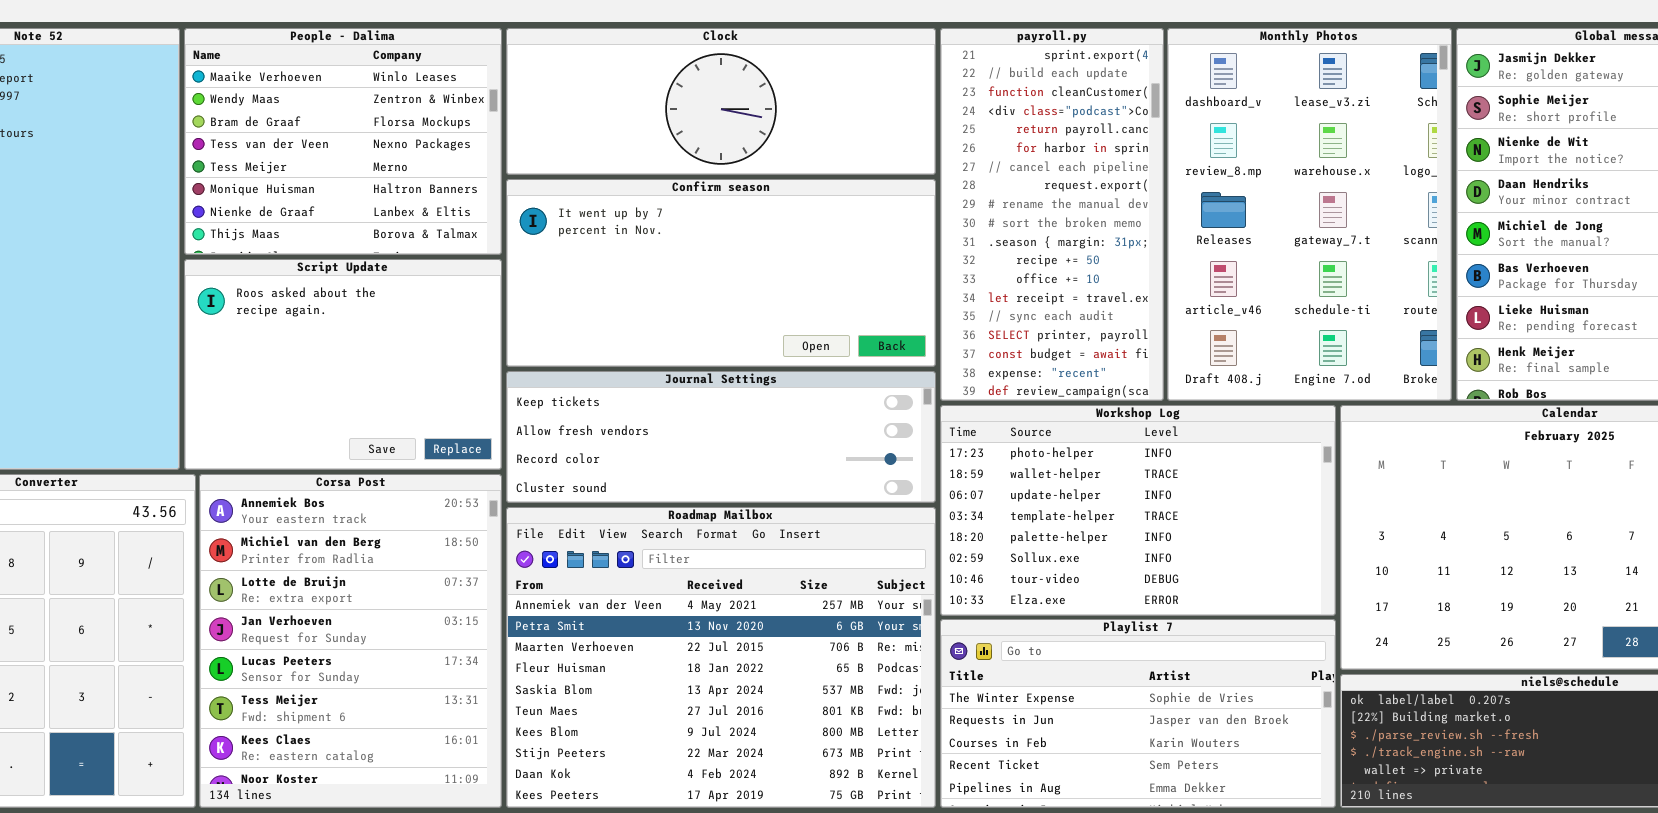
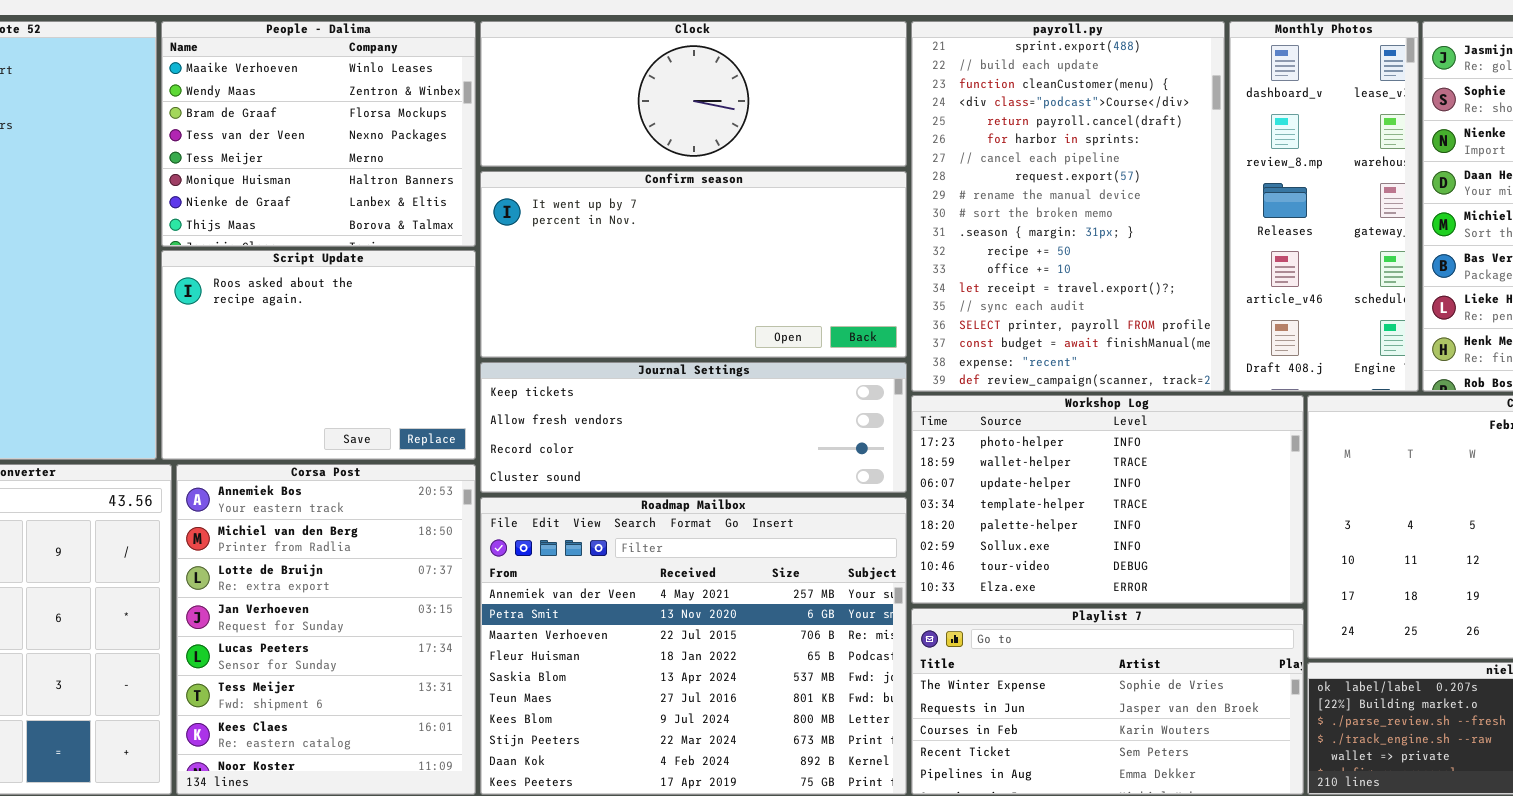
payroll.py: [940,28,1164,401] -> [911,21,1225,392], resized
Monthly Photos: [1167,28,1452,401] -> [1229,21,1419,392], resized

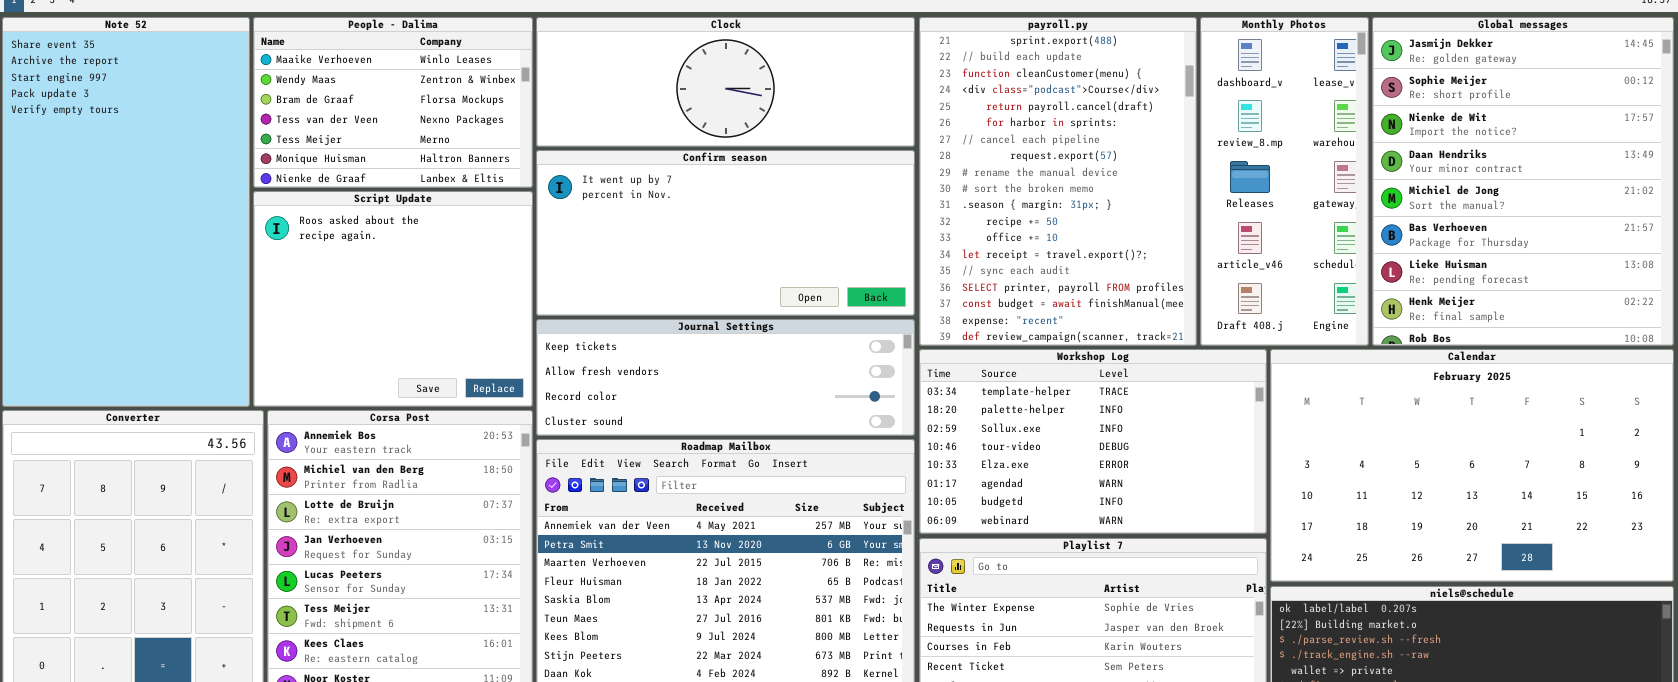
People - Dalima: [161,21,476,247] -> [253,17,533,188], resized
Script Update: [161,250,476,460] -> [253,191,533,407], resized
Workshop Log: [911,395,1304,604] -> [919,349,1267,534], scrolled down 3 rows

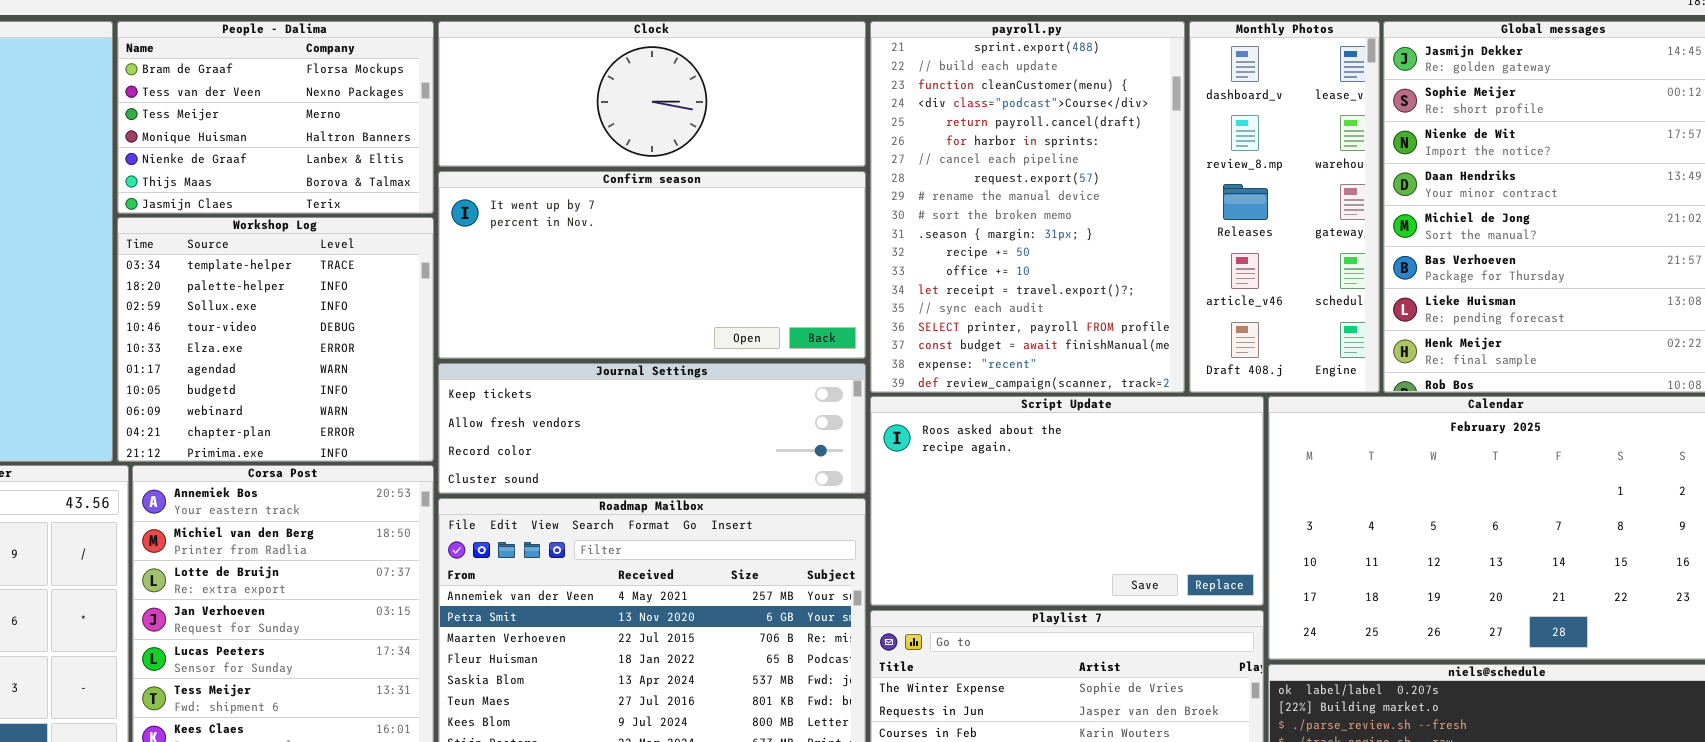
People - Dalima: [253,17,533,188] -> [117,21,434,214], scrolled down 2 rows
Script Update: [253,191,533,407] -> [870,396,1264,606], moved, resized
Workshop Log: [919,349,1267,534] -> [117,217,434,462], moved, resized

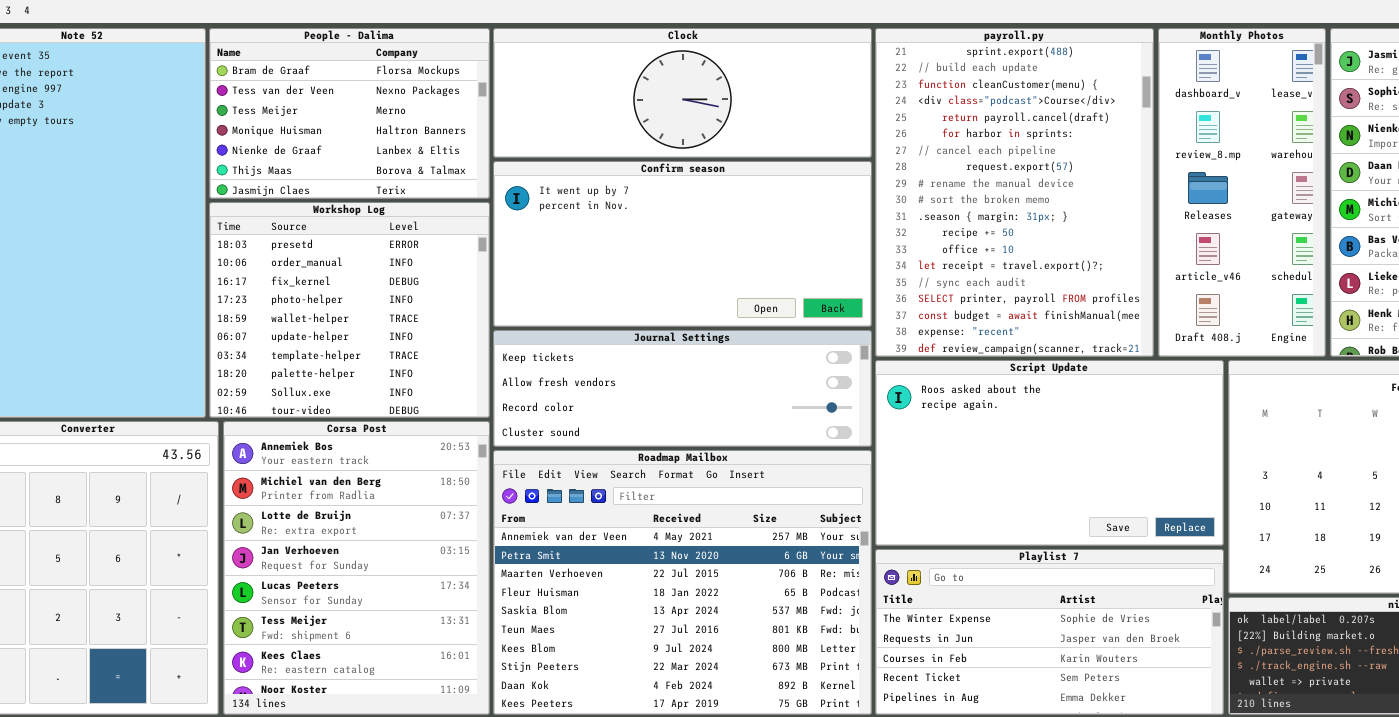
Workshop Log: [117,217,434,462] -> [209,202,490,418], scrolled up 6 rows

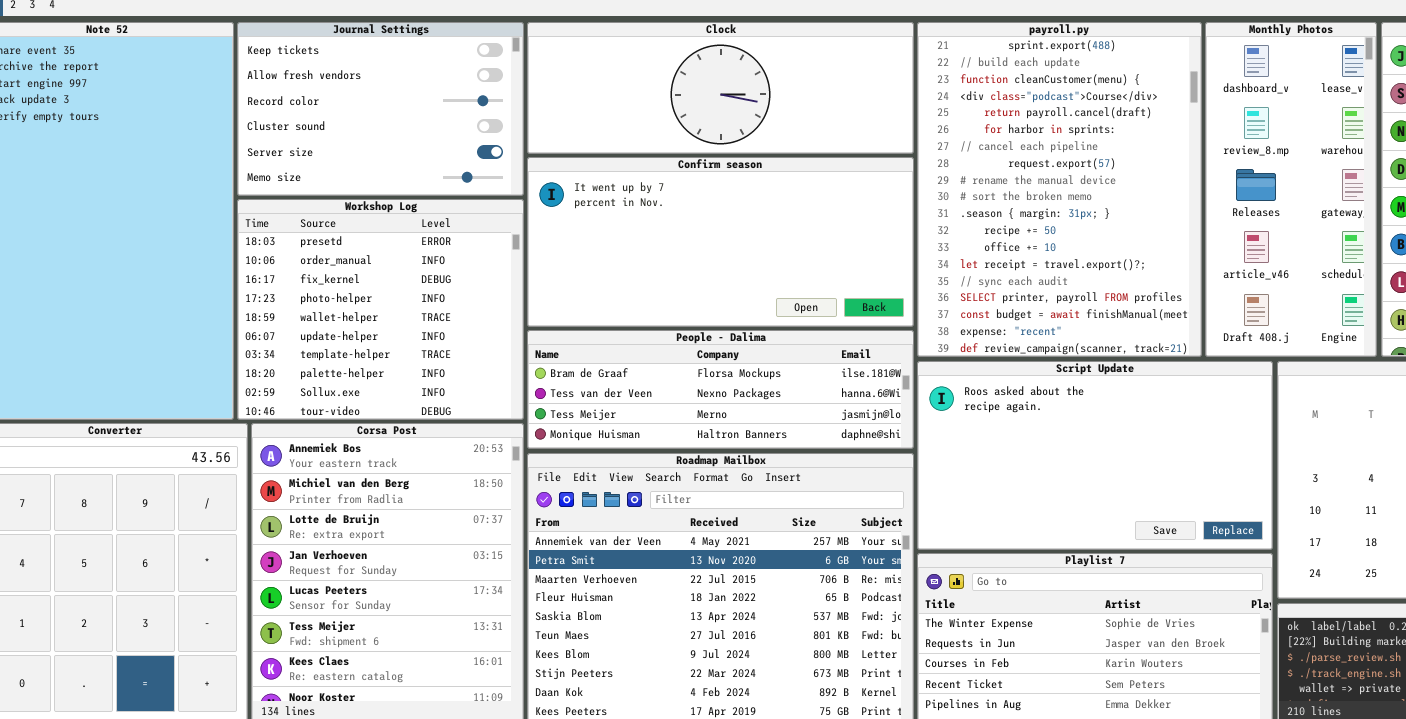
People - Dalima: [209,28,490,199] -> [527,330,914,449], moved, resized
Journal Settings: [493,330,872,447] -> [237,22,524,196], moved, resized

